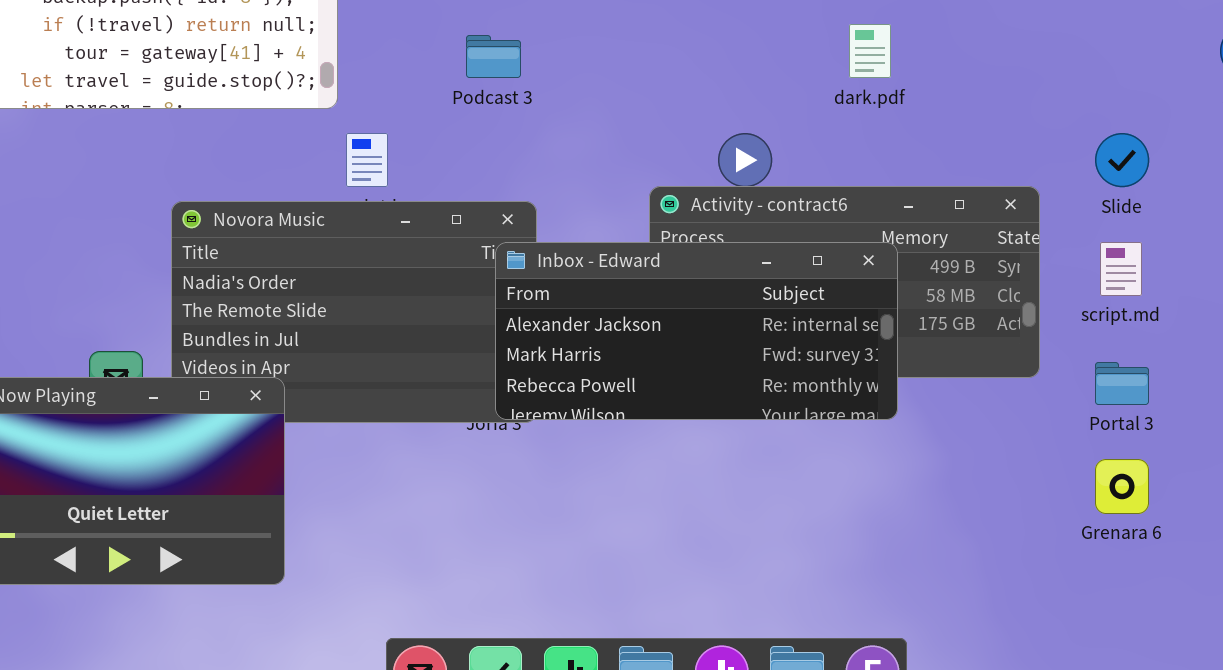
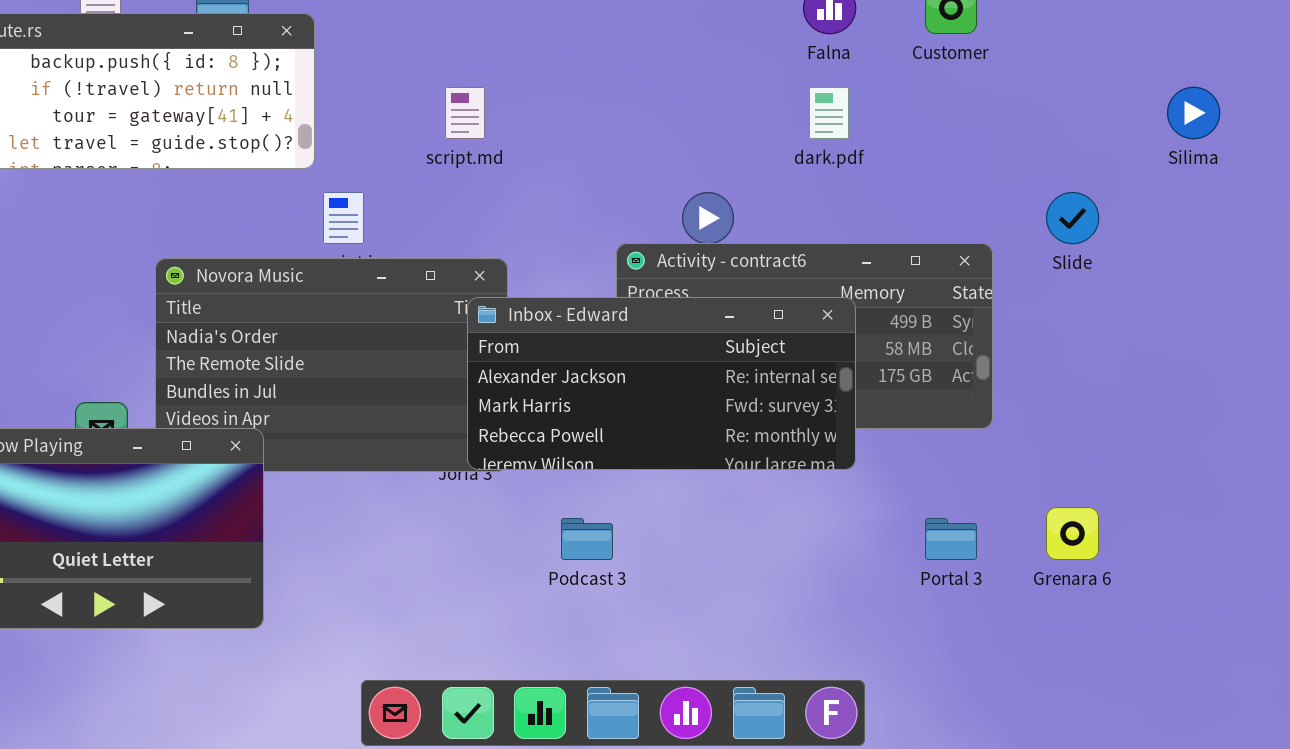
Podcast 3: [466,35,521,78] -> [561,518,613,560], moved
script.md: [1100,242,1142,296] -> [445,87,485,139], moved
Portal 3: [1095,362,1149,405] -> [925,518,977,560], moved

